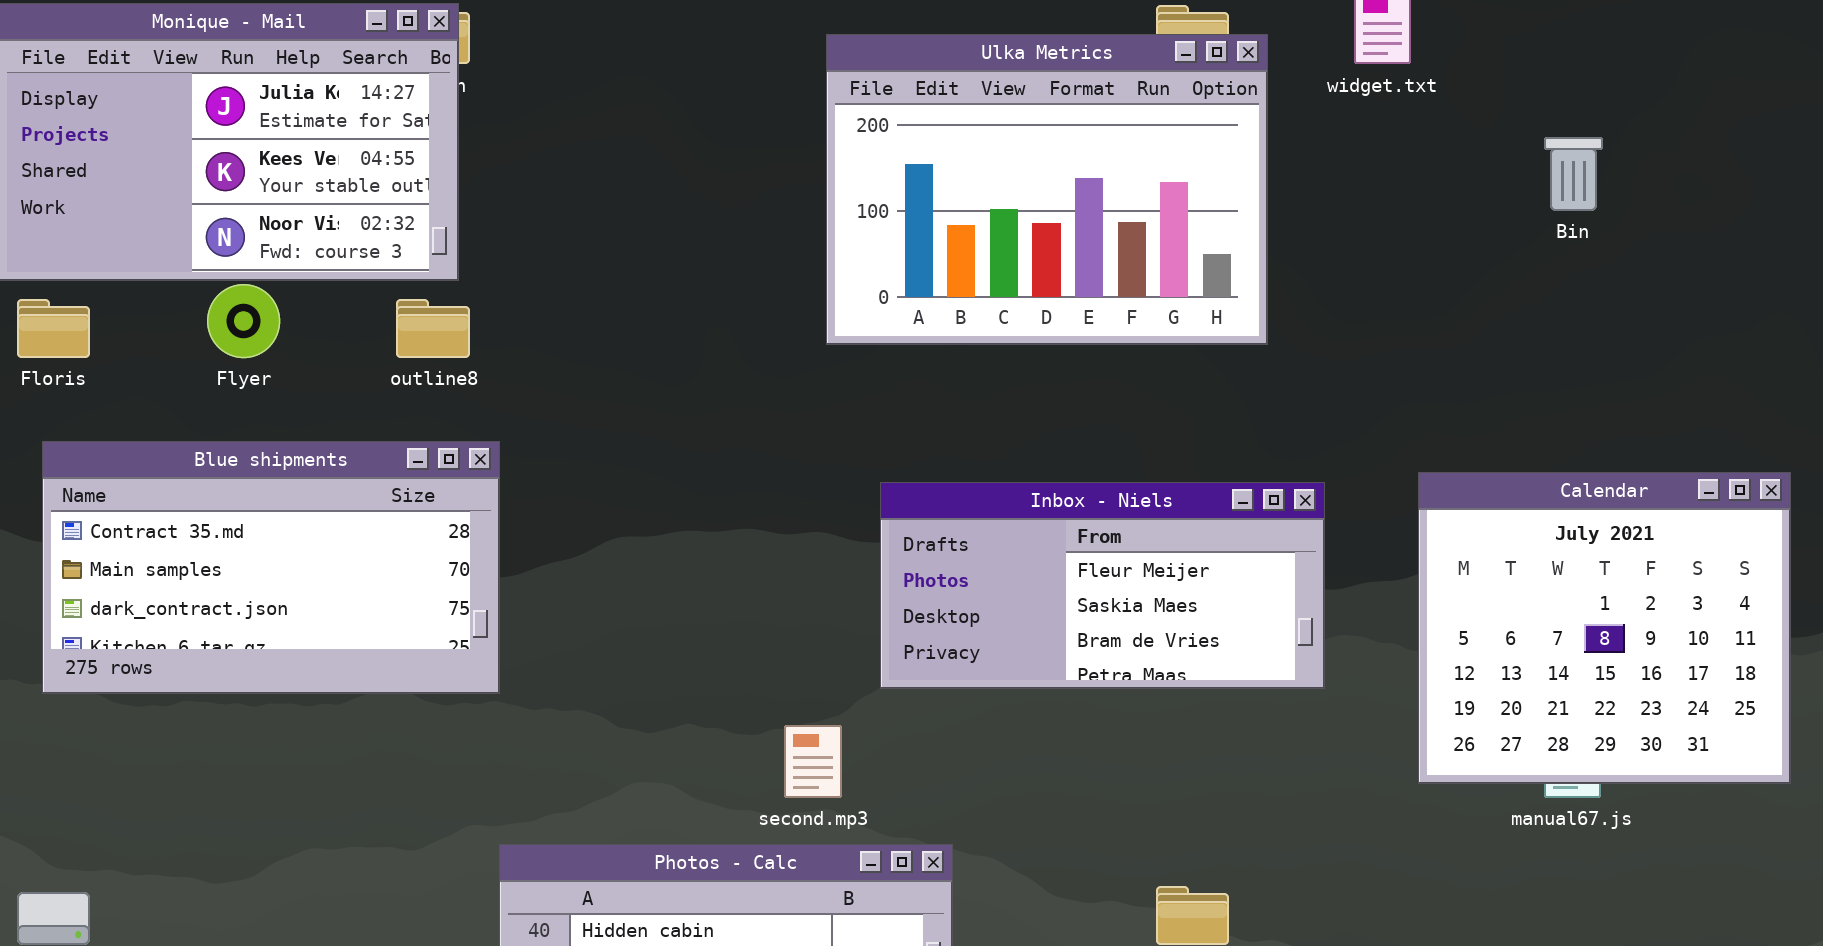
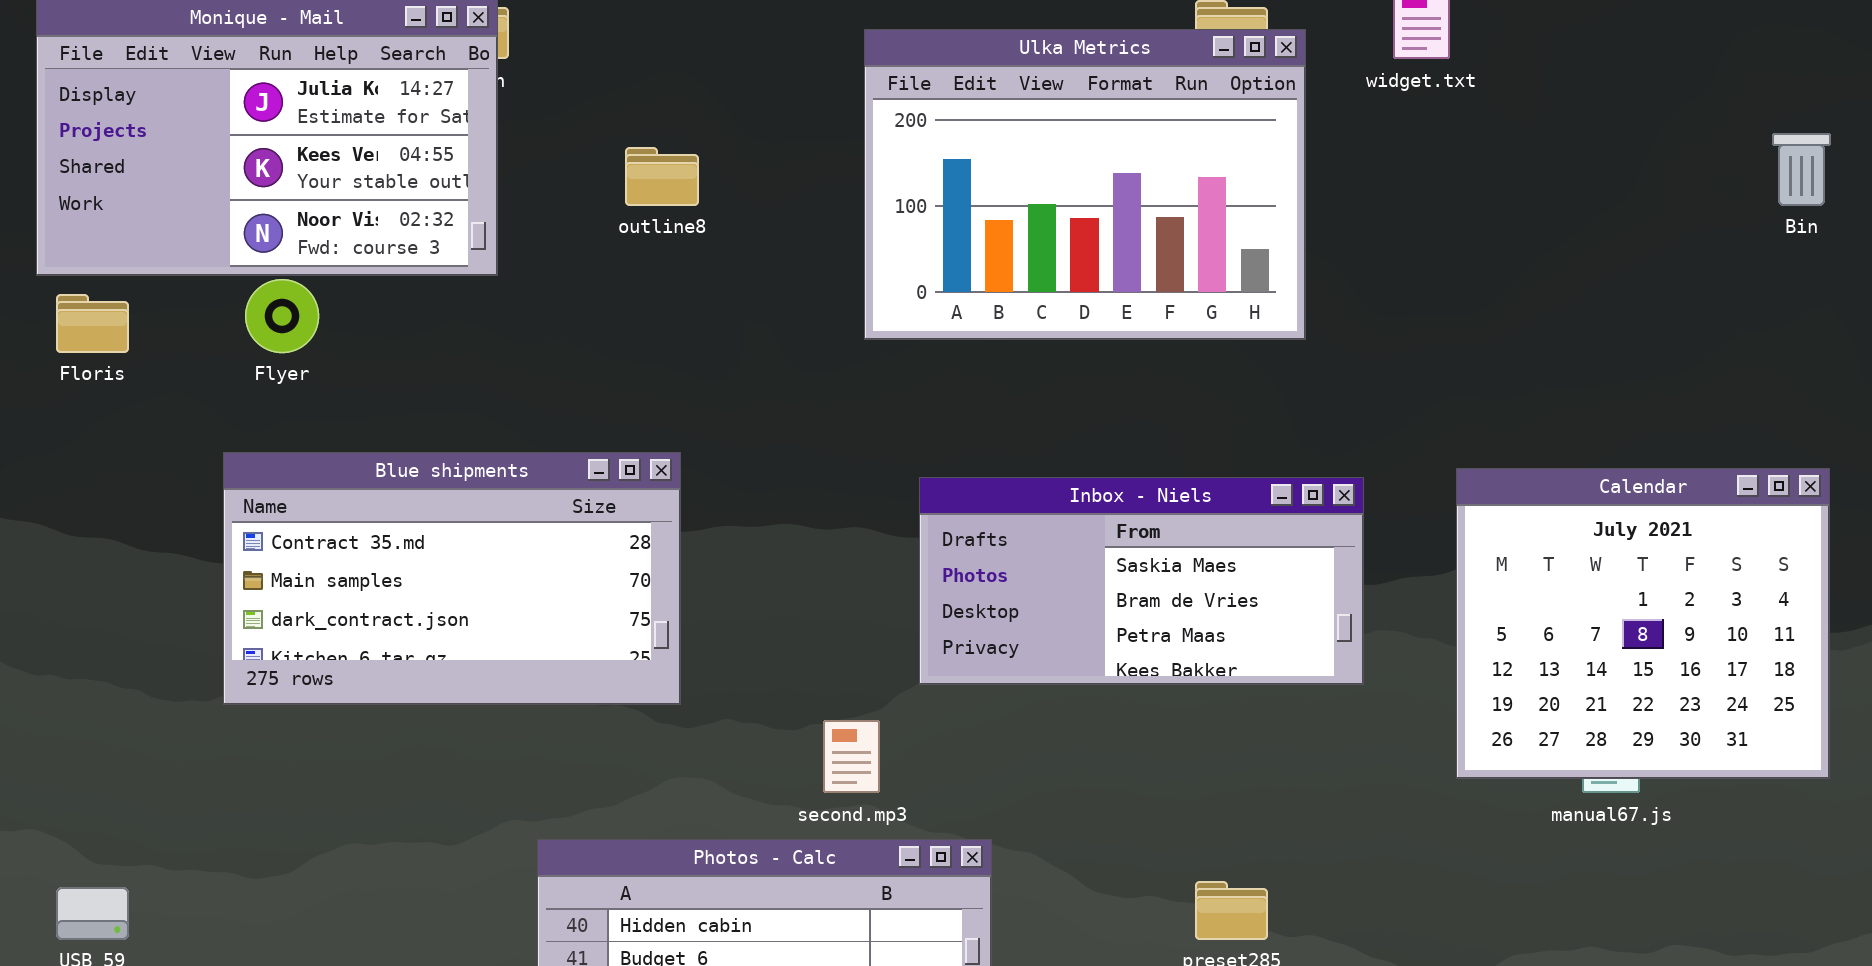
Bin: [1544,137,1603,211] -> [1772,133,1831,206], moved
outline8: [396,299,470,358] -> [625,147,699,206], moved
Blue shipments: [42,441,500,694] -> [223,452,681,705], moved
Inbox - Niels: [880,482,1325,689] -> [919,477,1364,685], scrolled down 1 row

